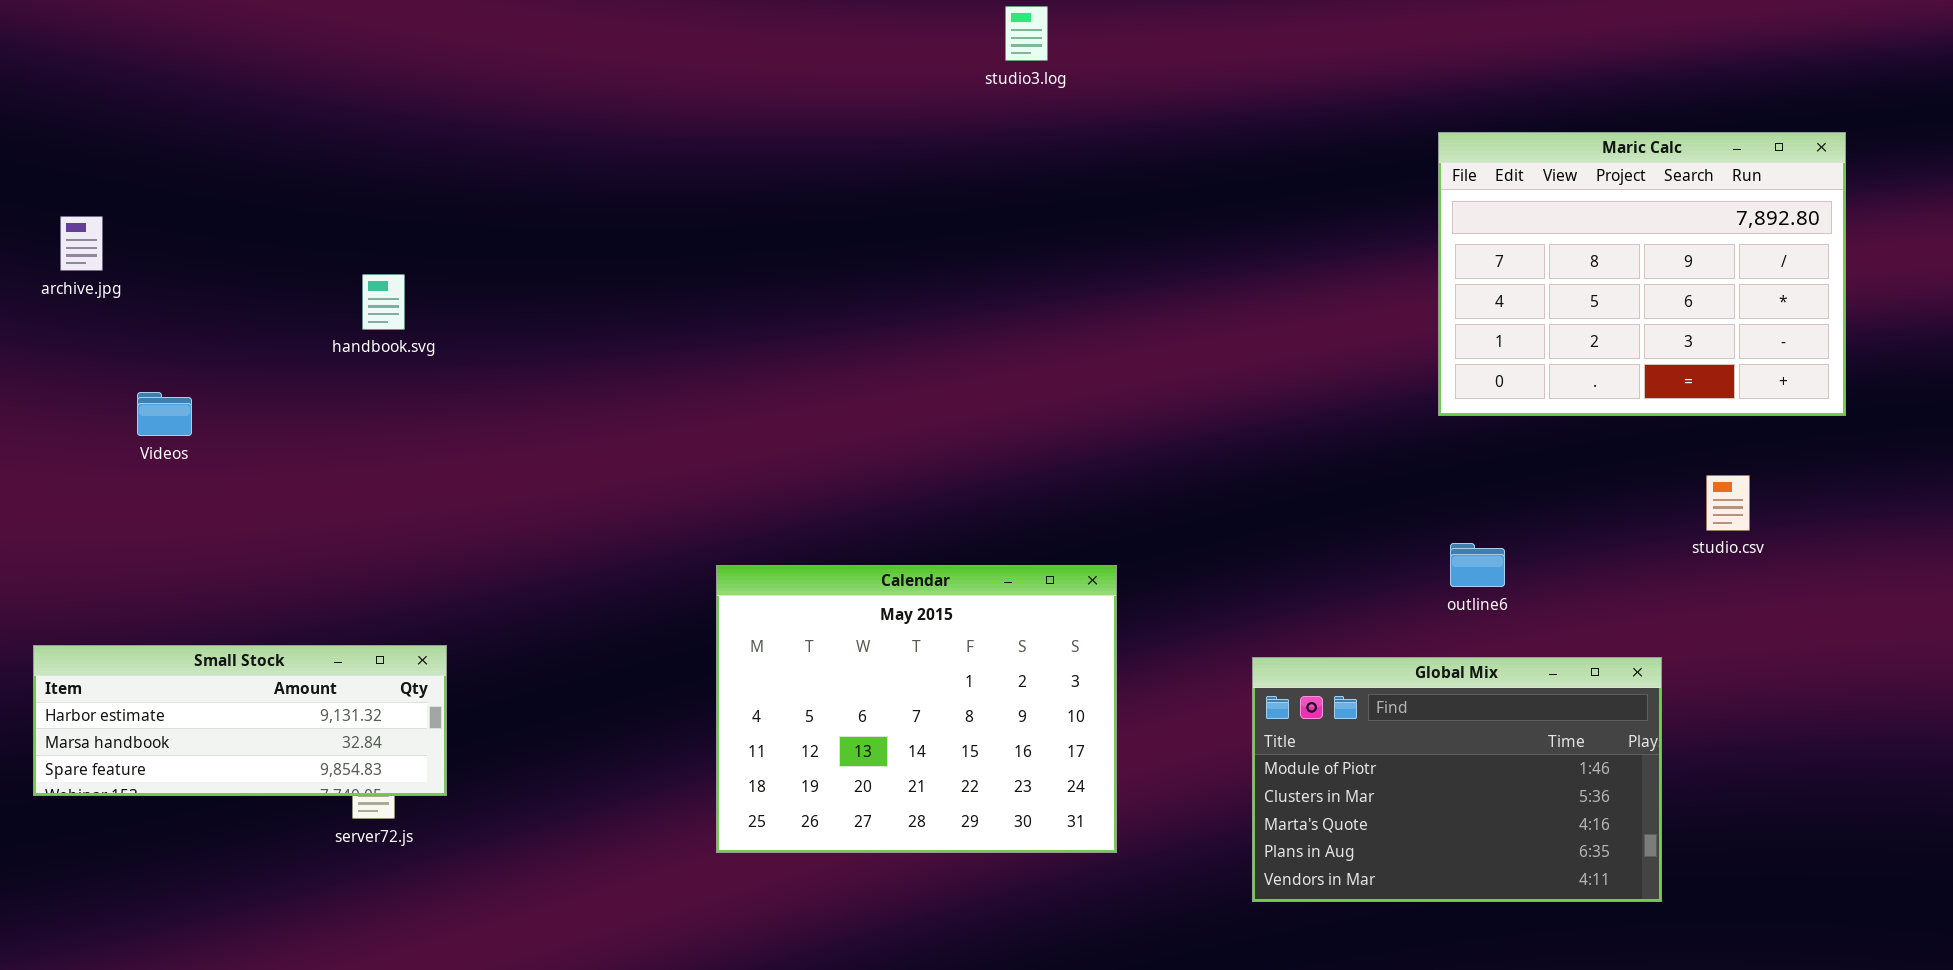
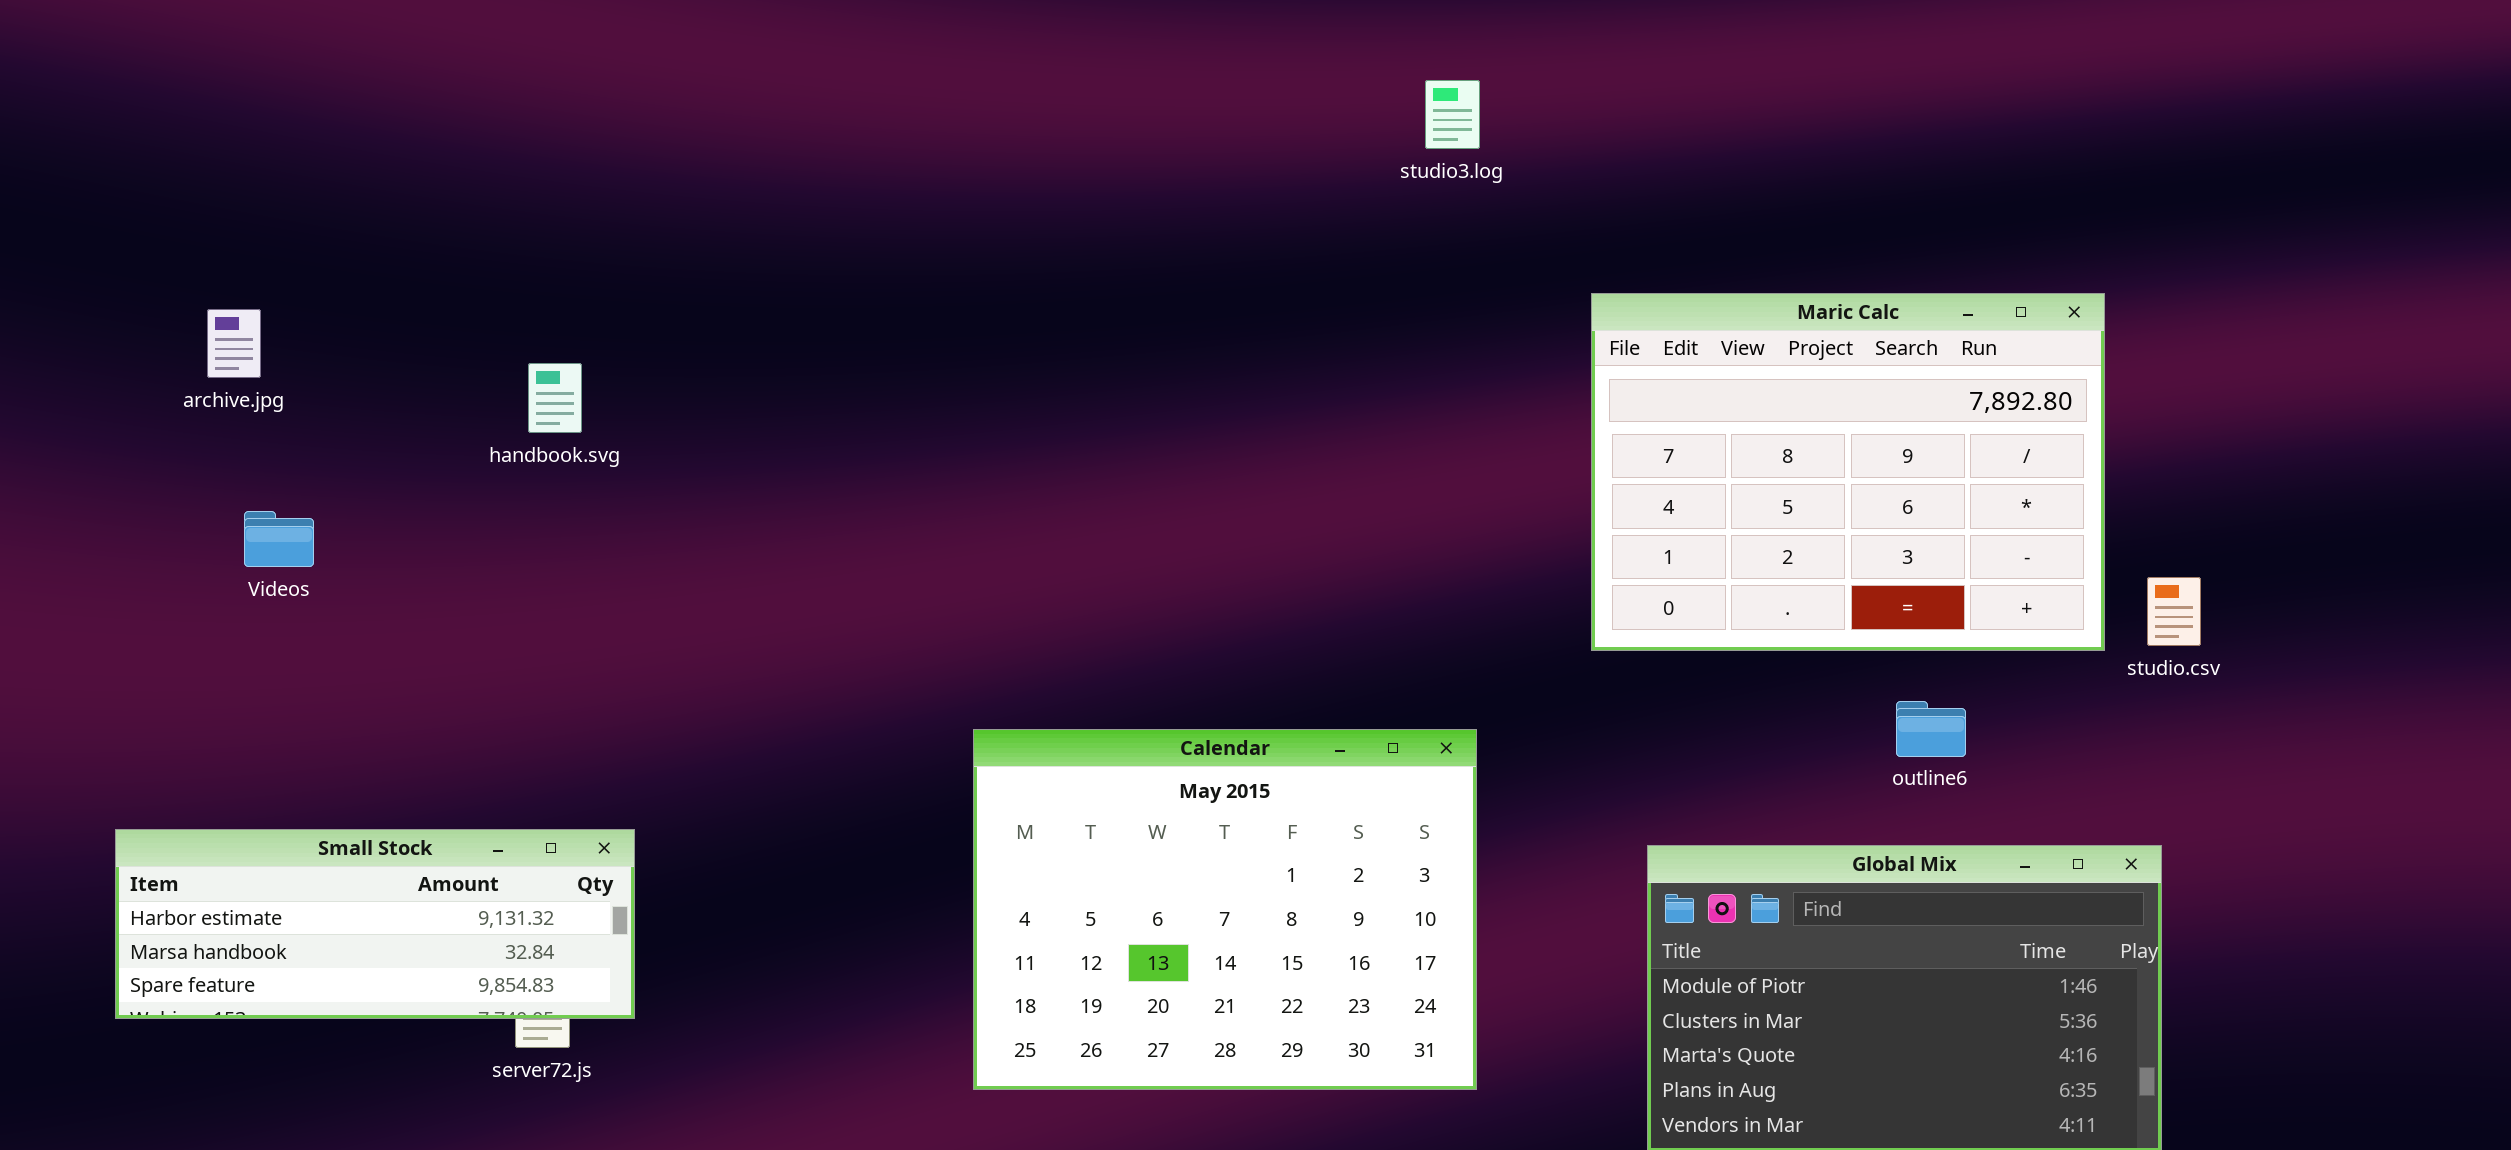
studio3.log: [1005,6,1048,61] -> [1425,80,1480,149], moved
Maric Calc: [1438,132,1846,416] -> [1591,293,2105,651], moved
archive.jpg: [60,216,103,271] -> [207,309,261,378], moved
studio.csv: [1706,475,1750,531] -> [2147,577,2201,646], moved

